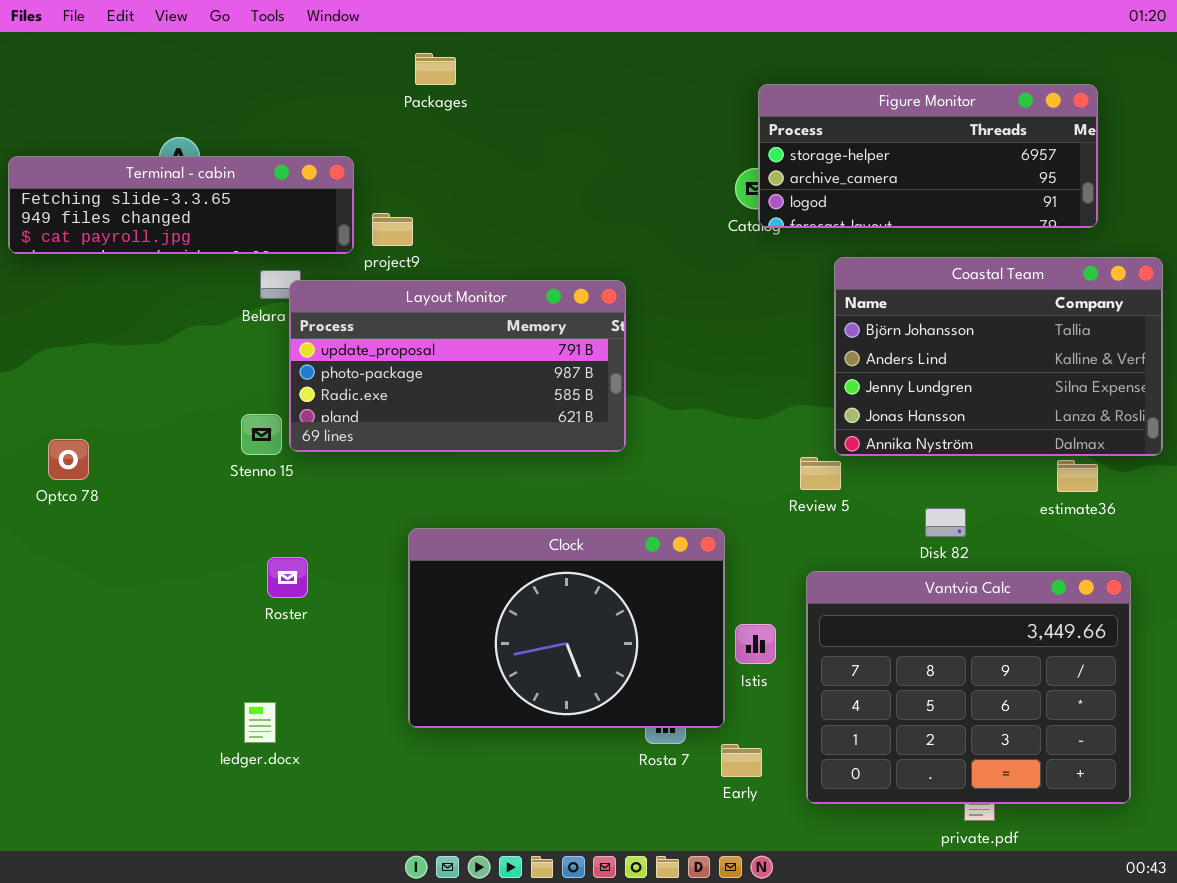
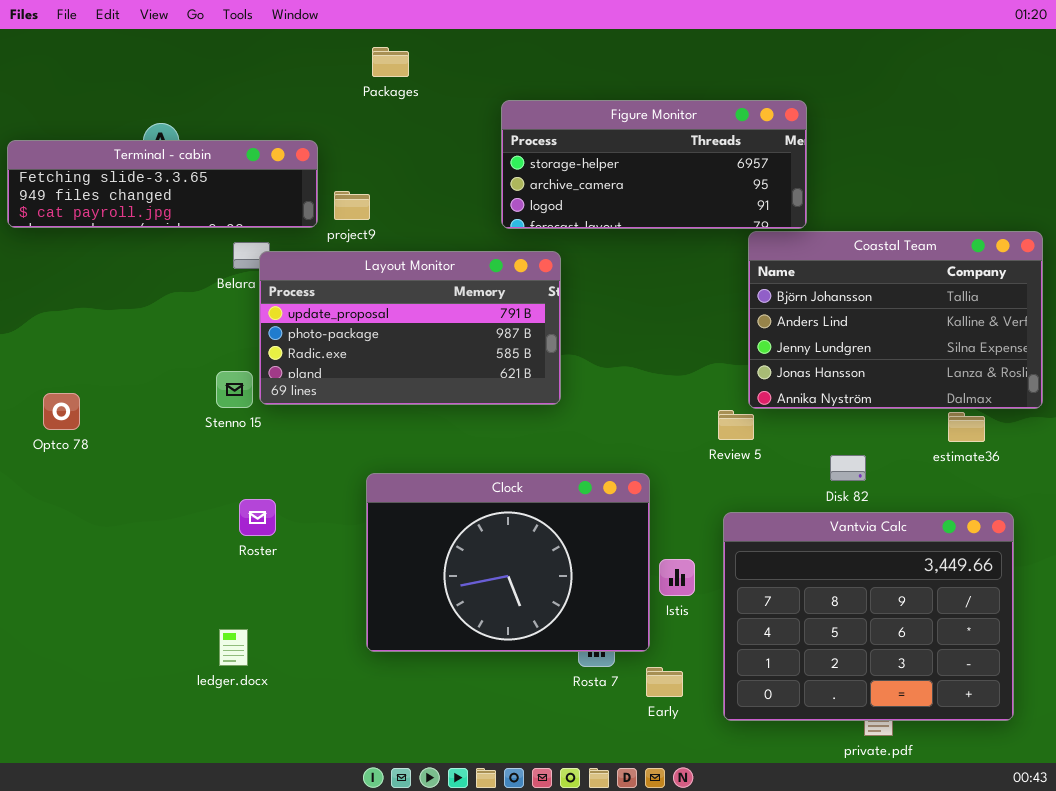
Figure Monitor: [758,84,1098,228] -> [501,100,807,229], moved

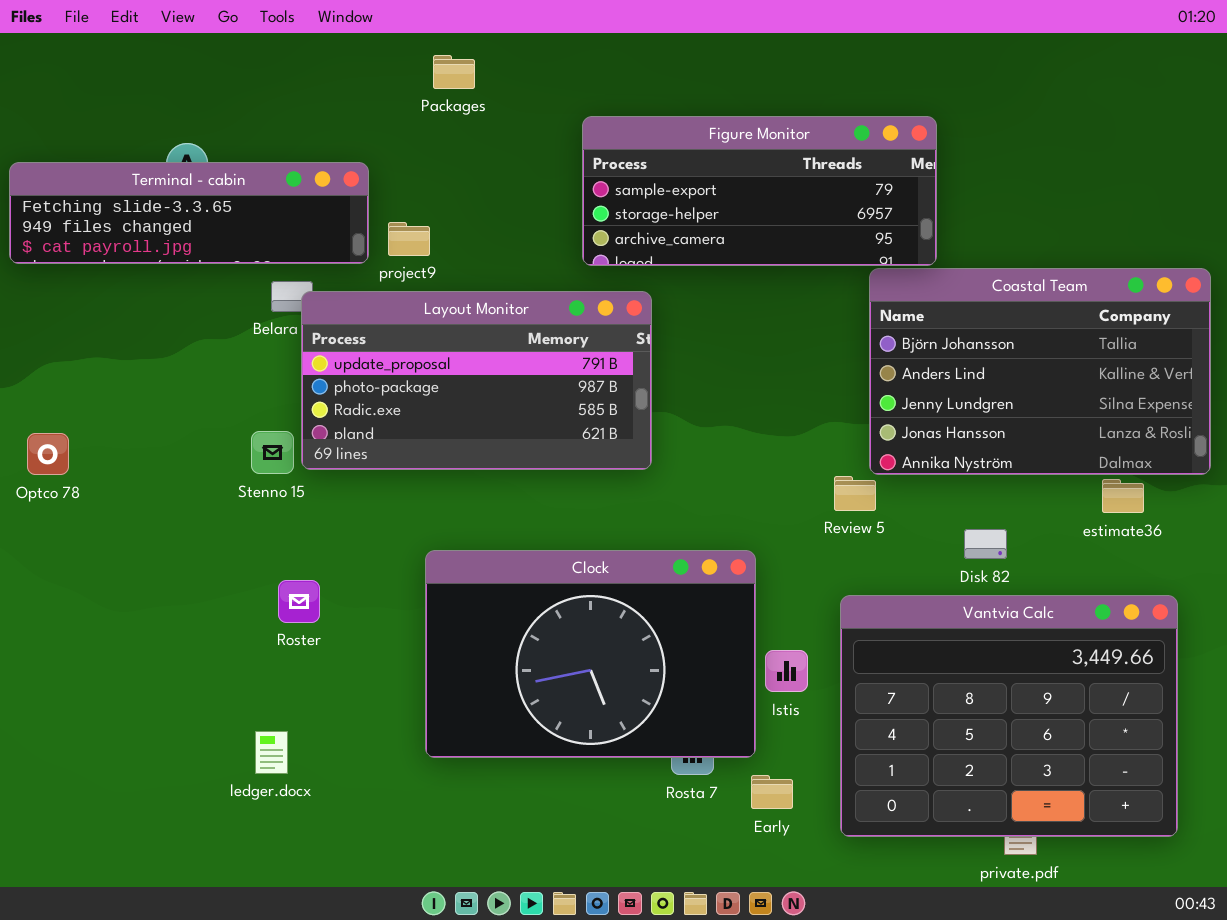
Figure Monitor: [501,100,807,229] -> [582,116,937,266], scrolled up 1 row
Optco 78: [43,393,80,430] -> [27,433,69,475], moved

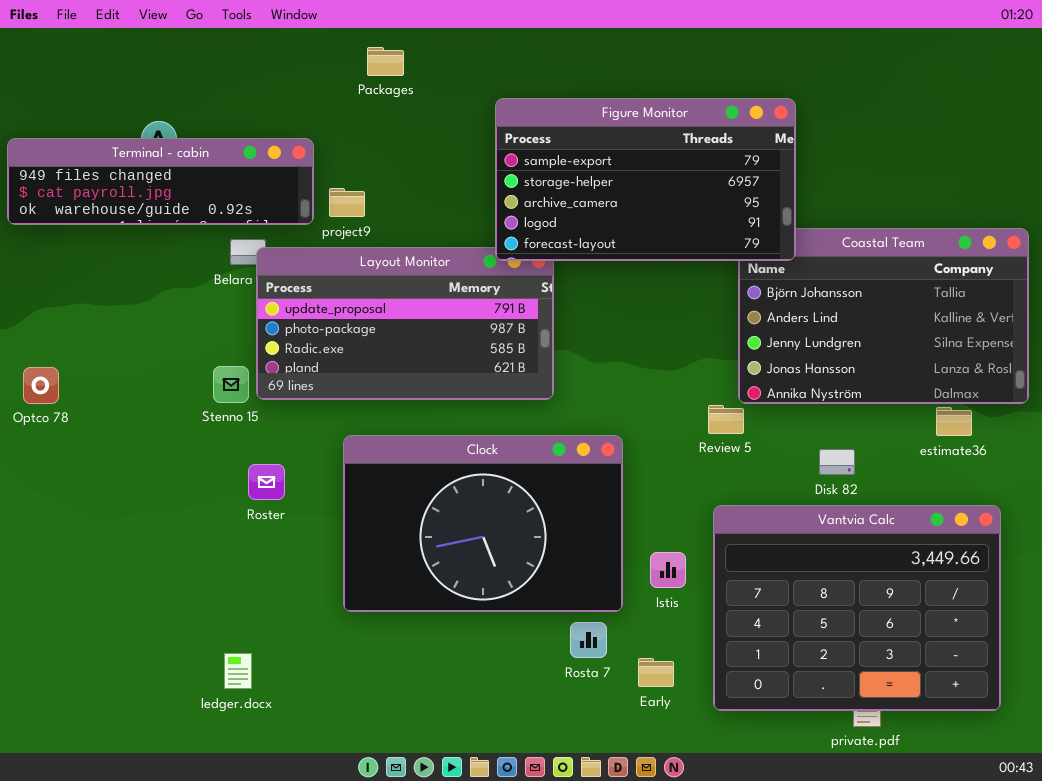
Figure Monitor: [582,116,937,266] -> [495,98,796,261], resized
Terminal - cabin: [9,162,369,264] -> [7,138,314,225], scrolled down 1 row
Clock: [425,550,756,758] -> [343,435,623,612], moved
Roster: [278,580,320,623] -> [248,464,285,500], moved
ledger.docx: [255,731,288,774] -> [224,653,252,689], moved

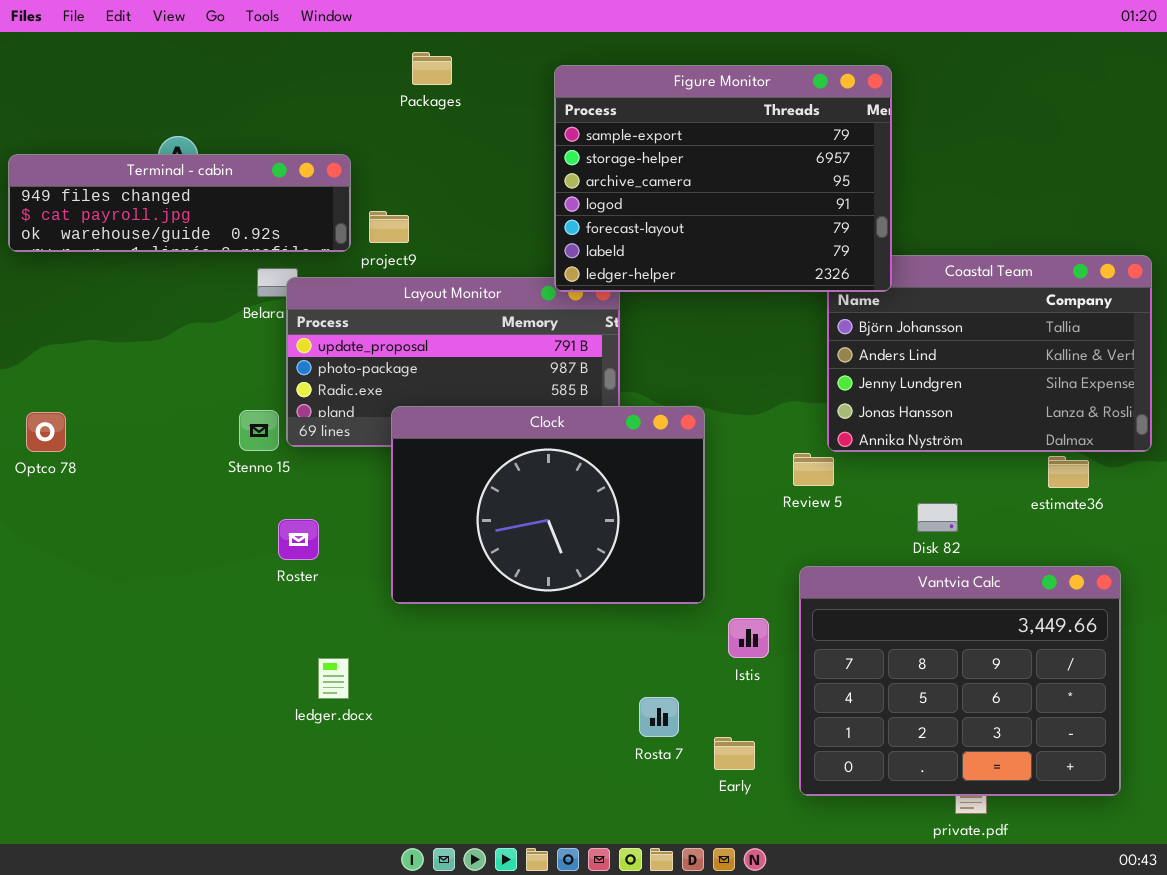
Figure Monitor: [495,98,796,261] -> [554,65,892,292], resized
Clock: [343,435,623,612] -> [391,406,705,604], moved
ledger.docx: [224,653,252,689] -> [318,658,349,699], moved

